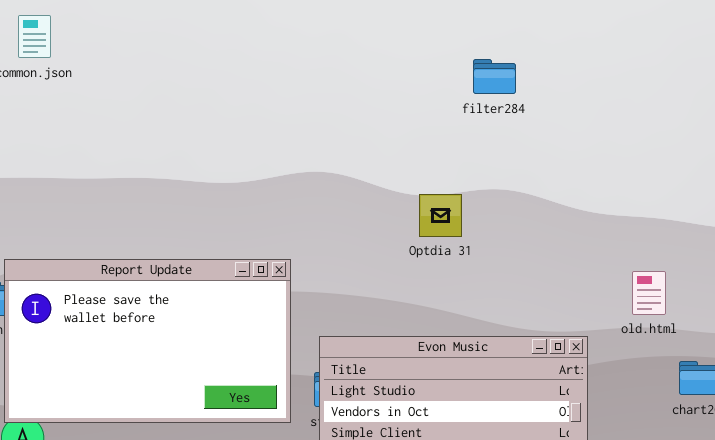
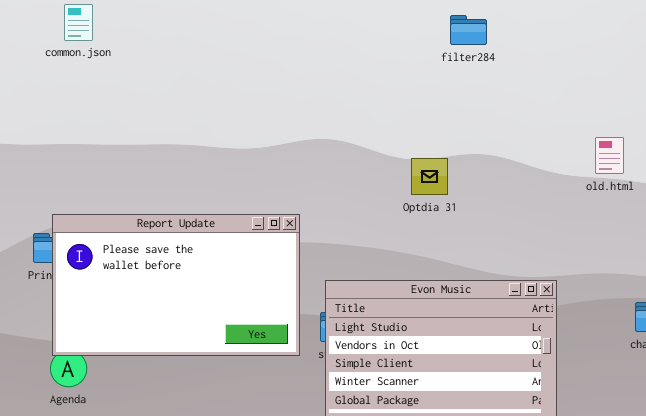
filter284: [473,59,516,94] -> [450,15,487,45], moved
old.html: [632,271,666,315] -> [595,137,624,174], moved

